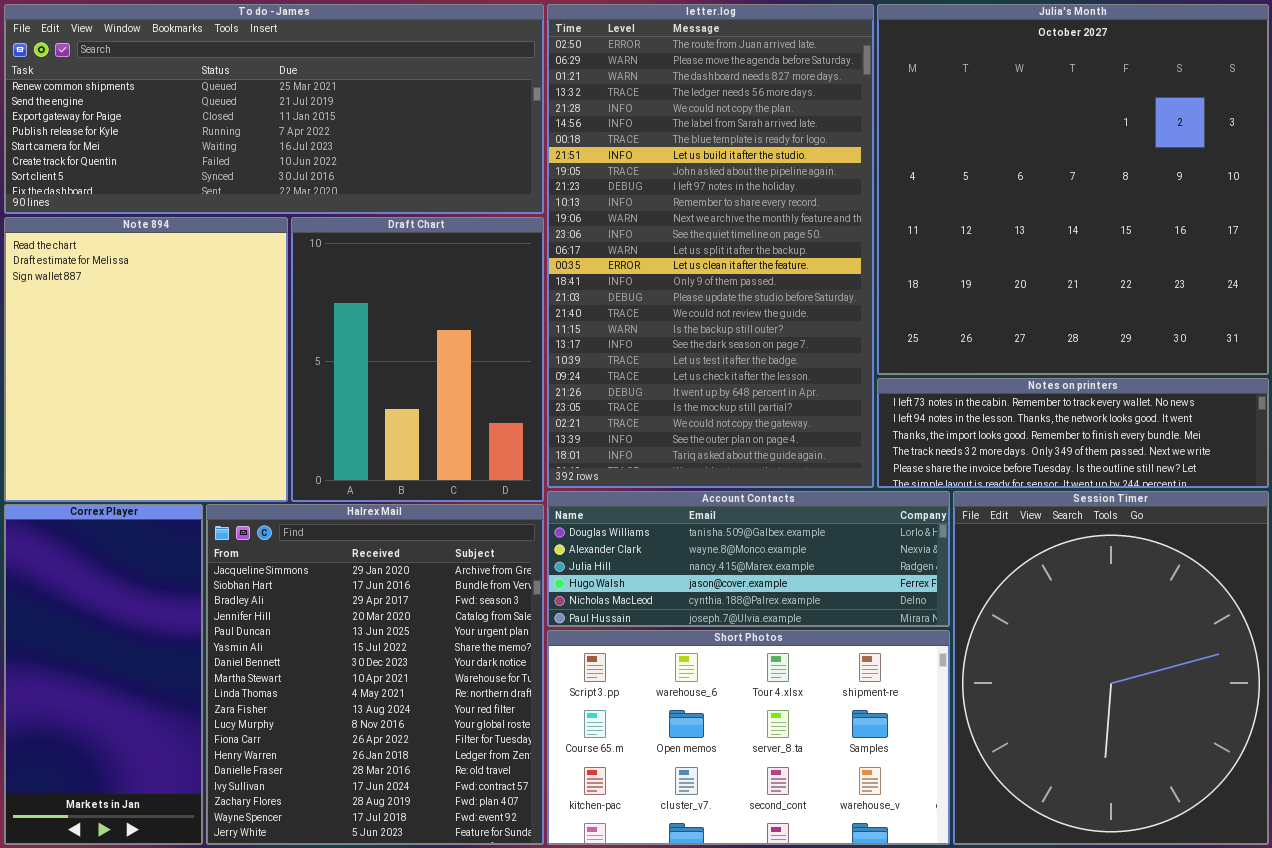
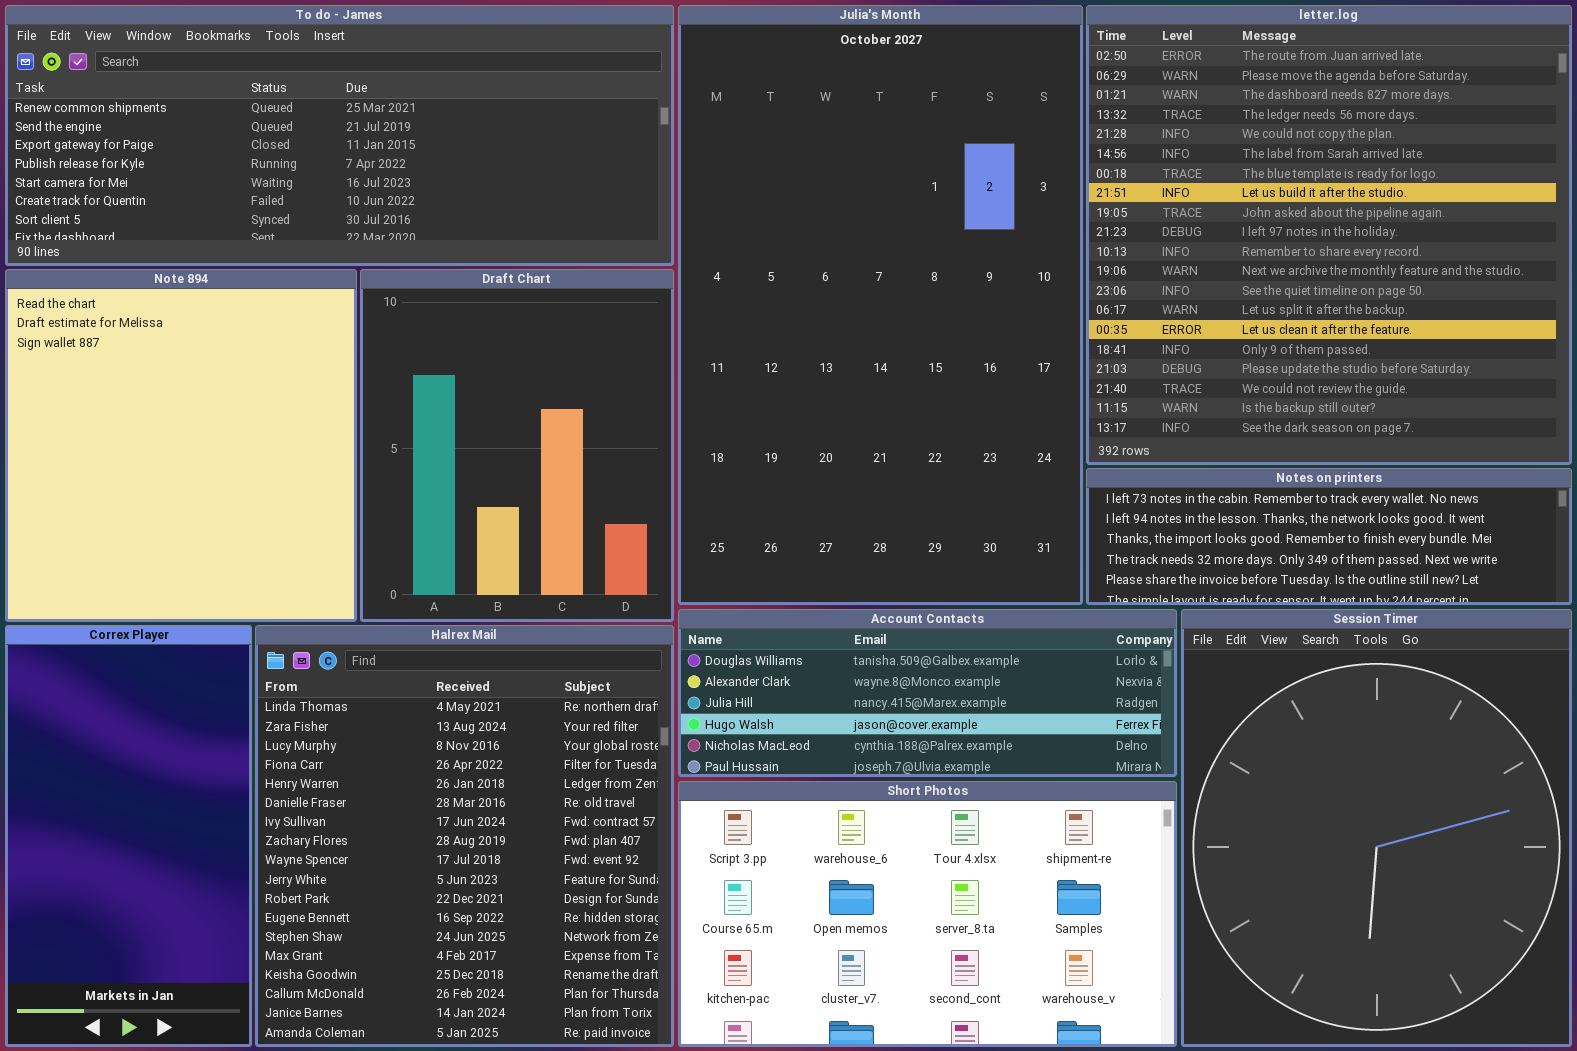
letter.log: [547,4,874,488] -> [1086,5,1572,465], moved, resized
Julia's Month: [877,4,1269,375] -> [678,5,1083,605], moved, resized
Halrex Mail: [206,504,544,845] -> [255,625,674,1047], scrolled down 8 rows

